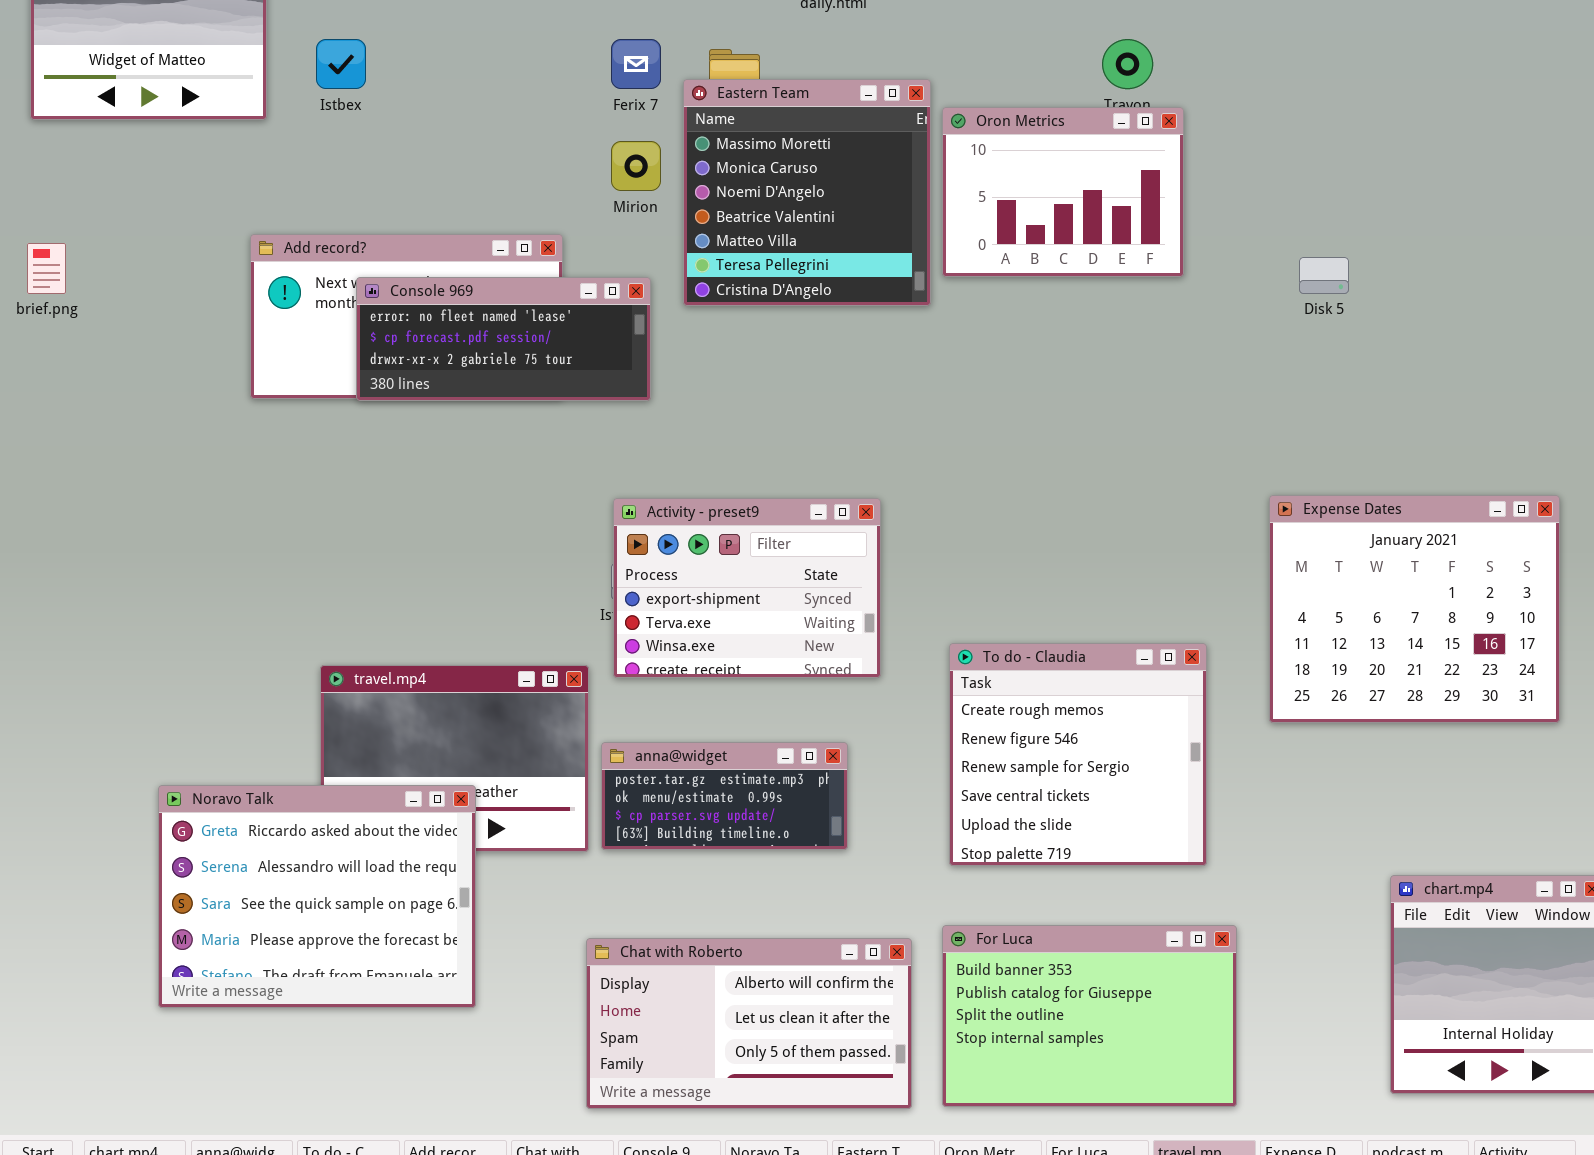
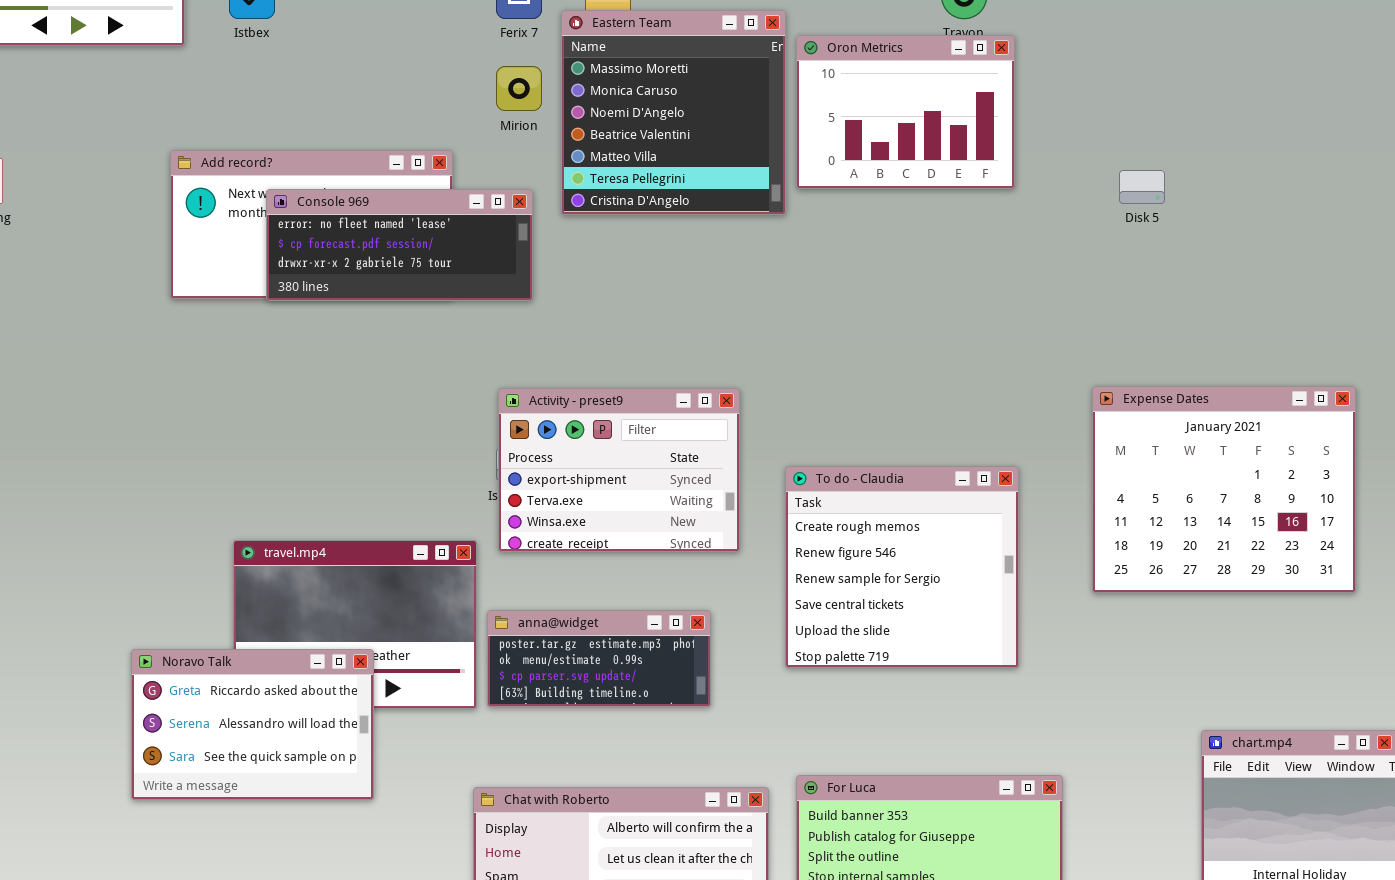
To do - Claudia: [949,643,1207,866] -> [785,466,1019,668], moved
Noravo Talk: [158,785,476,1008] -> [131,649,374,800], resized

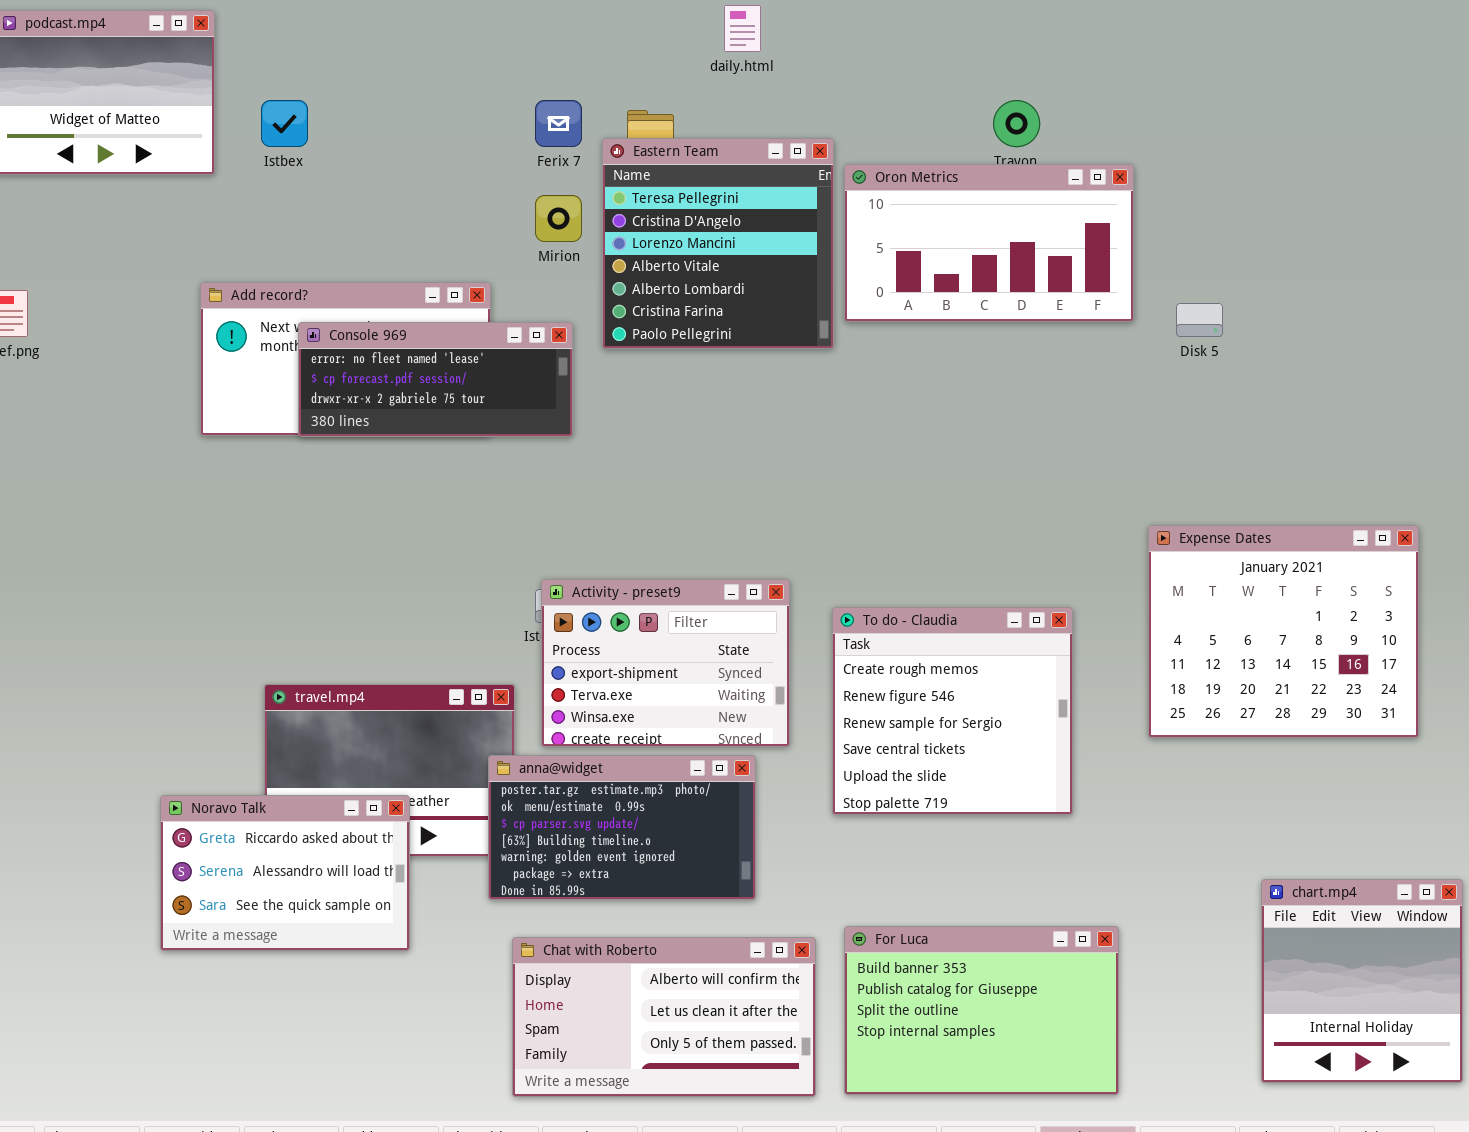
Eastern Team: [561,10,786,215] -> [602,138,834,349], scrolled down 5 rows
Oron Metrics: [796,35,1015,189] -> [844,164,1134,322], resized
Activity - preset9: [498,388,740,552] -> [541,579,790,747], moved
anna@widget: [487,610,711,707] -> [488,755,756,900], resized

